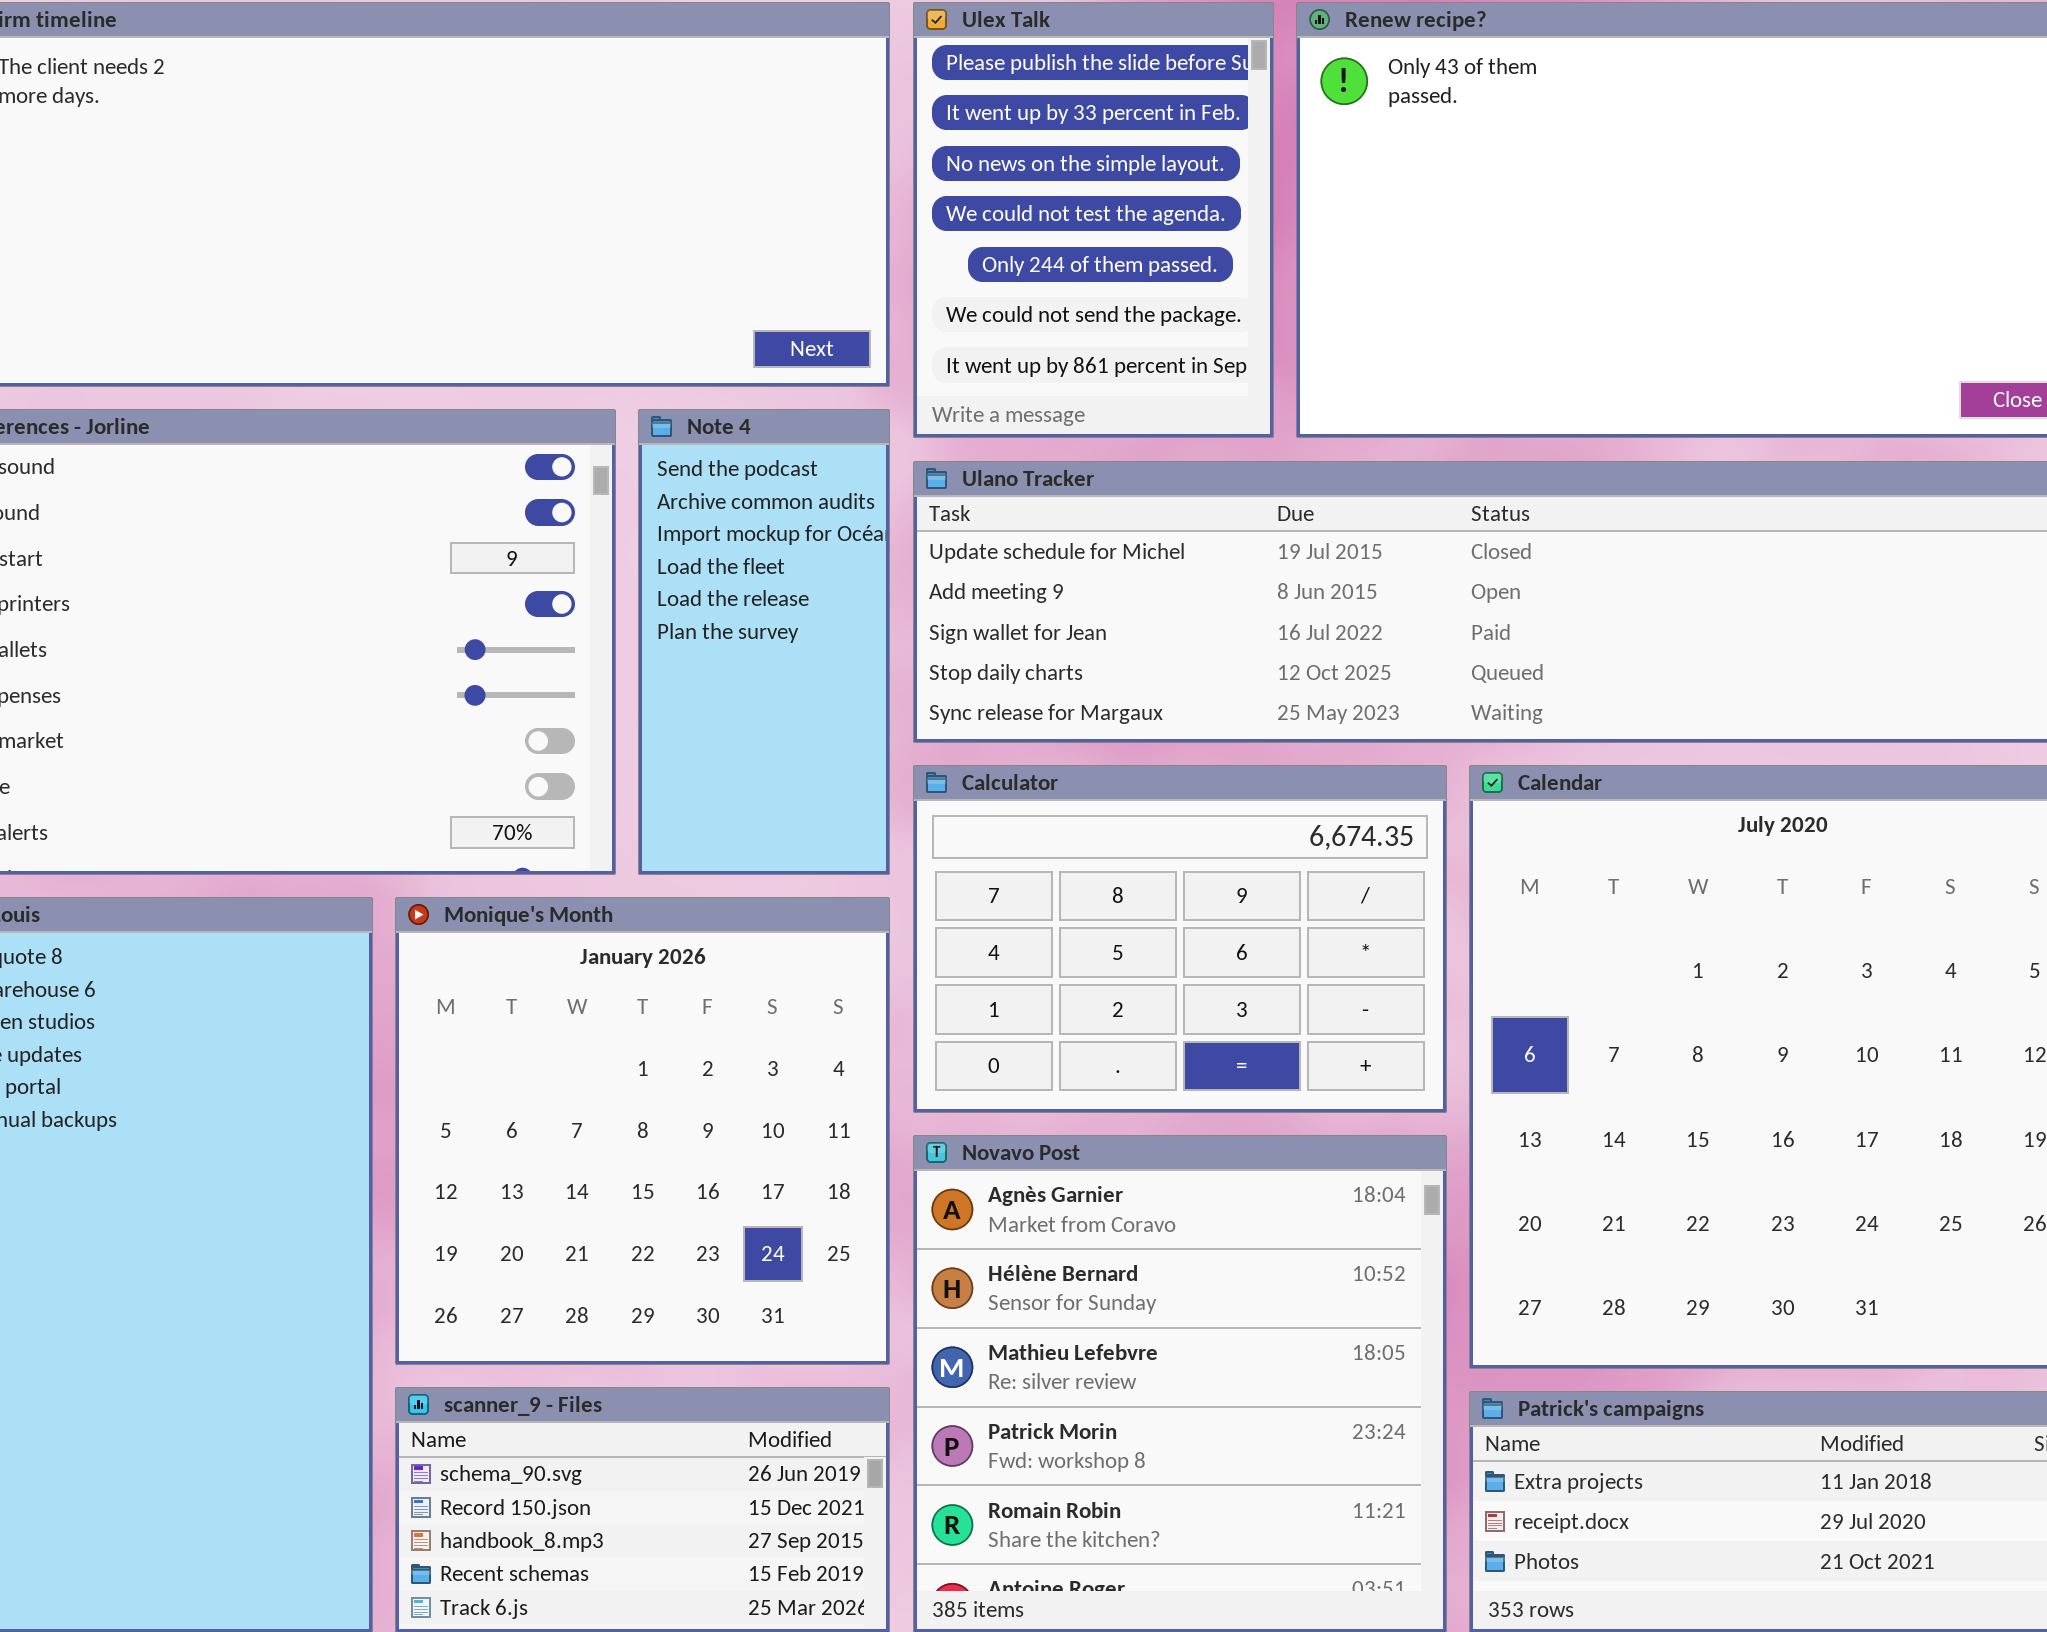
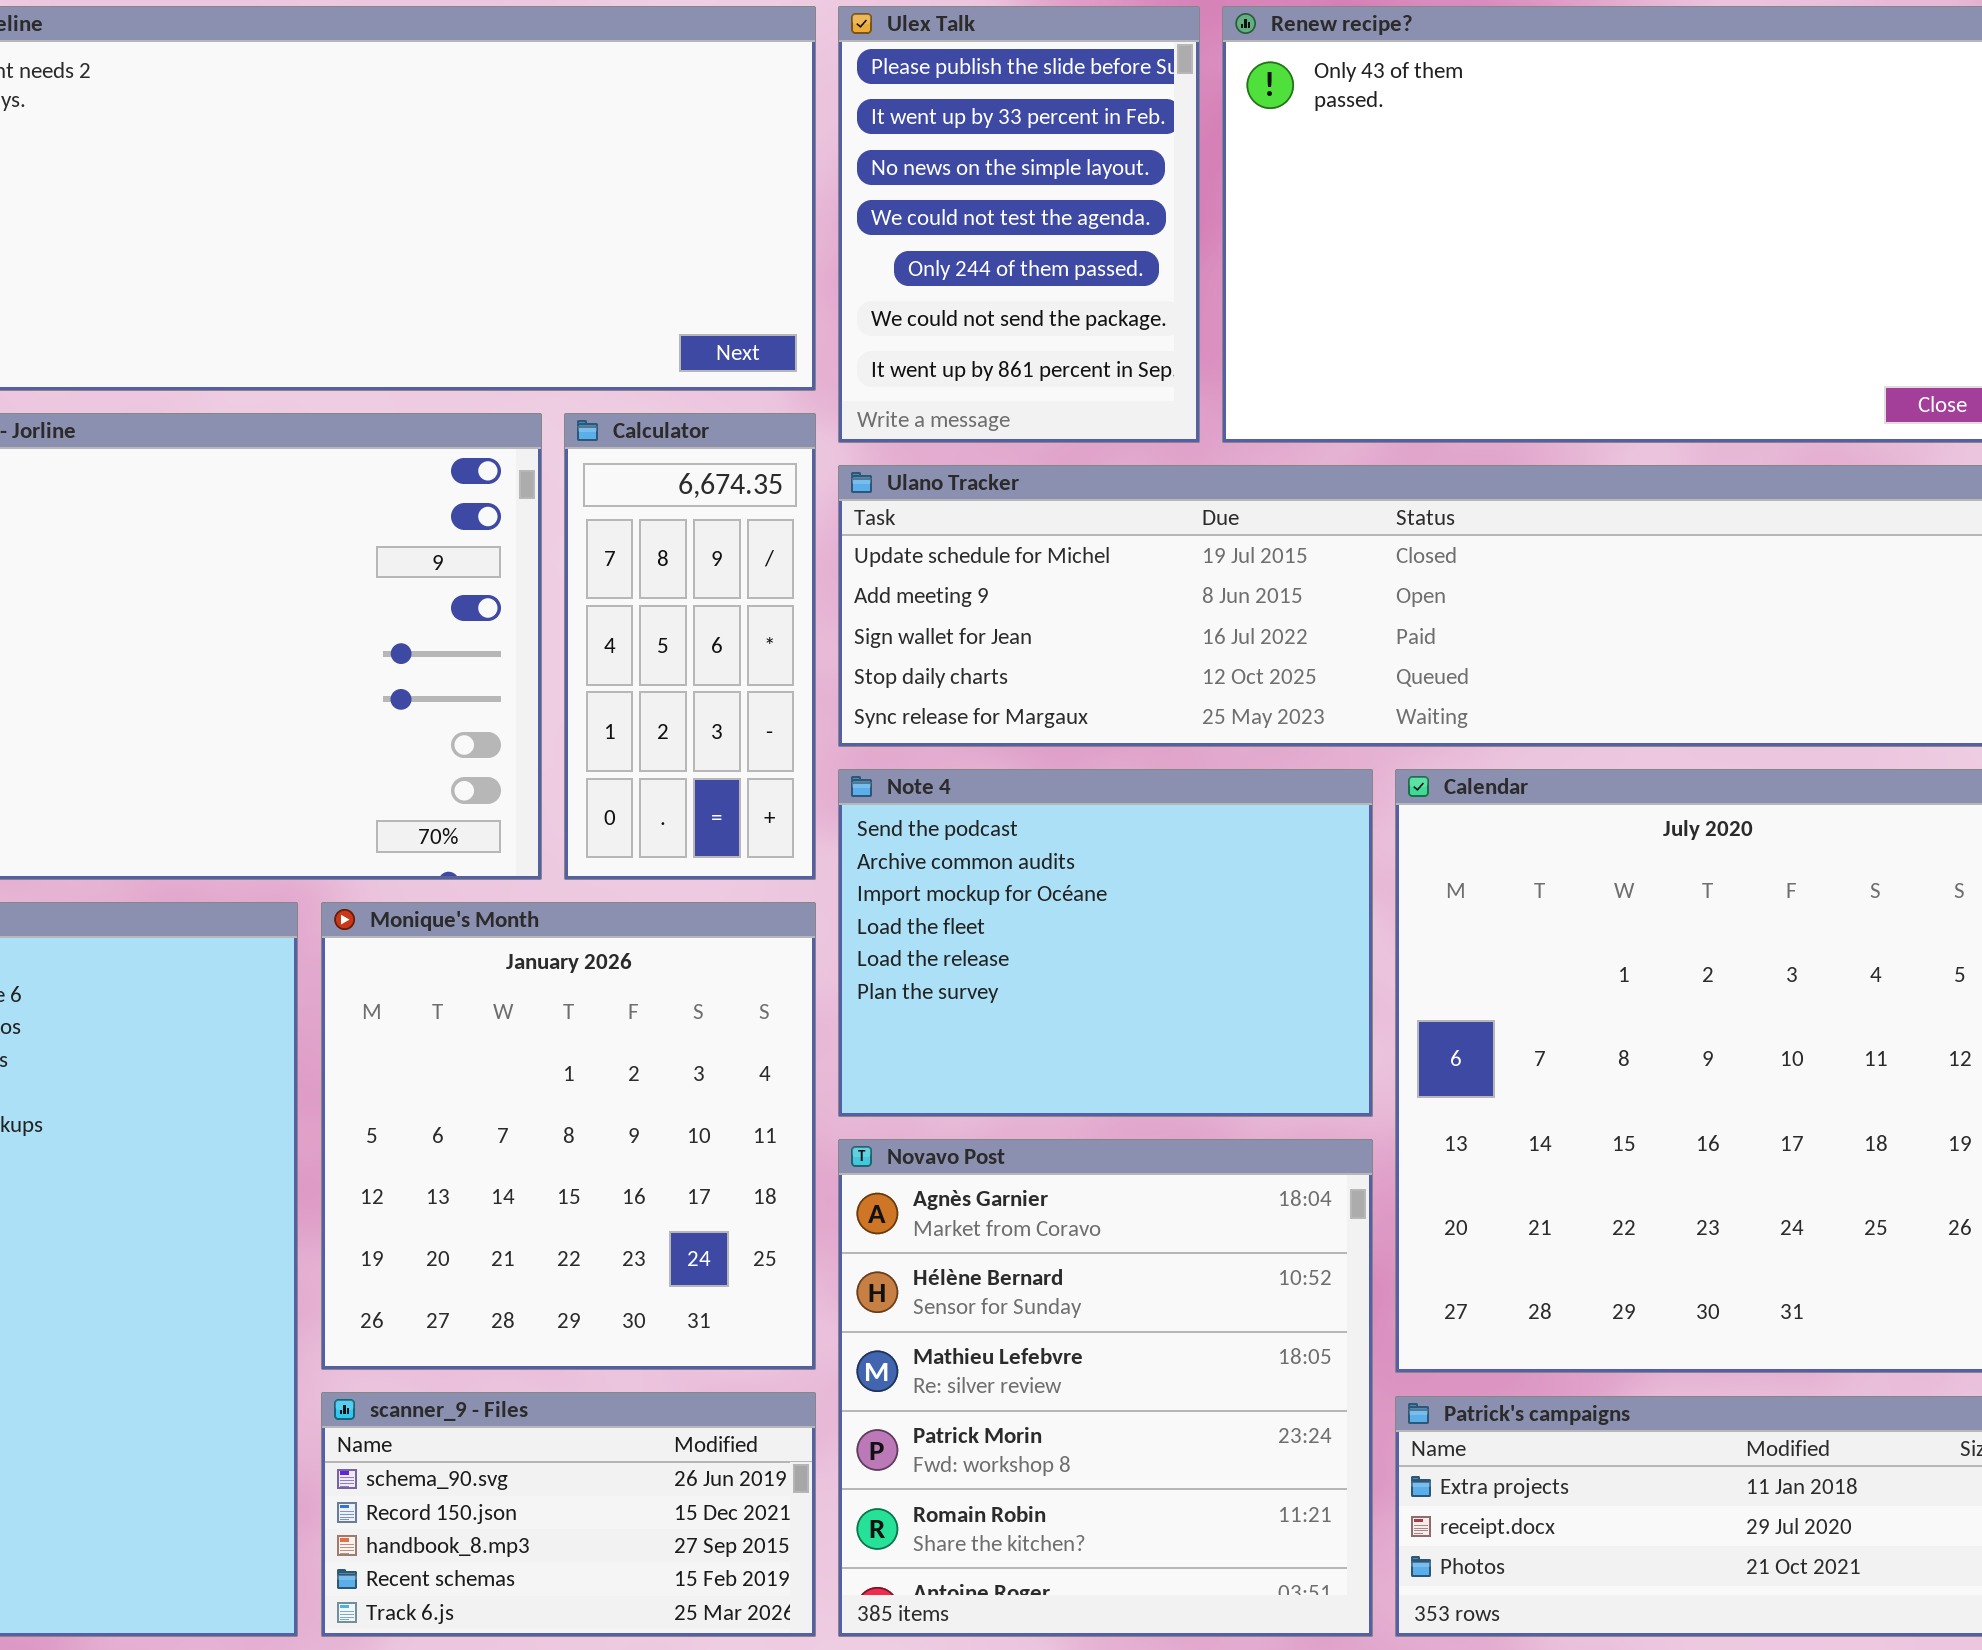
Note 4: [638,409,890,875] -> [838,769,1373,1117], moved, resized
Calculator: [913,765,1447,1113] -> [564,413,816,880], moved, resized

